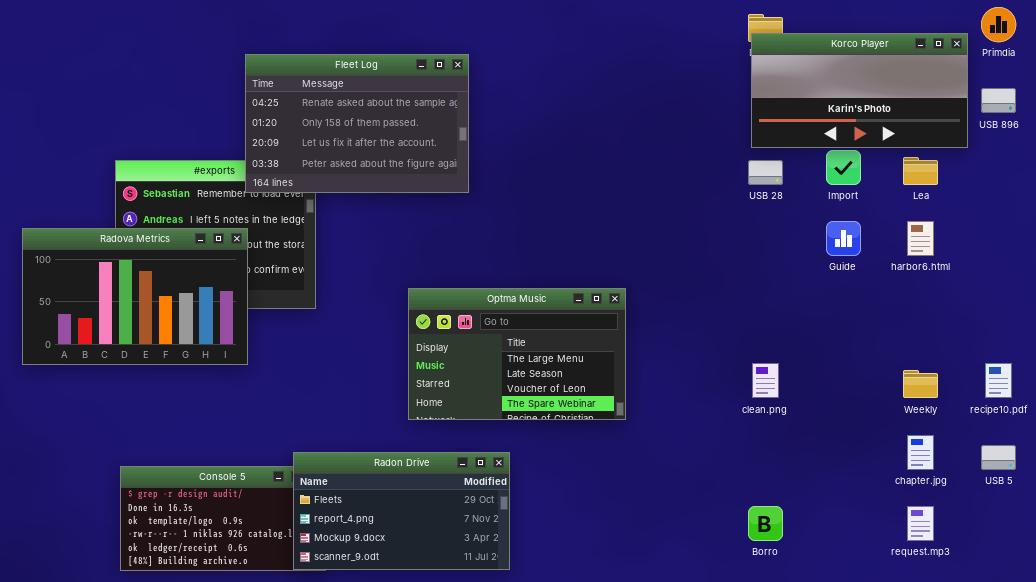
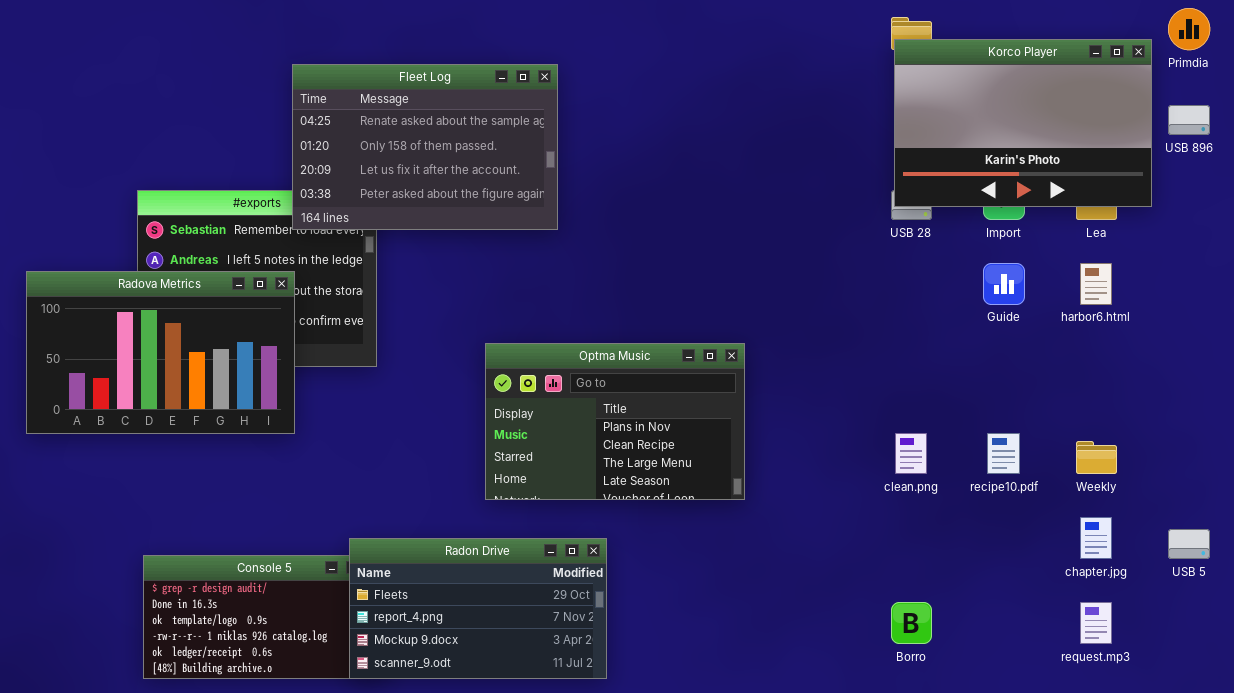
Korco Player: [751,33,968,148] -> [894,39,1152,207], resized
Optma Music: [408,288,626,420] -> [485,343,745,500], scrolled up 2 rows
recipe10.pdf: [985,363,1012,398] -> [987,433,1020,474], moved

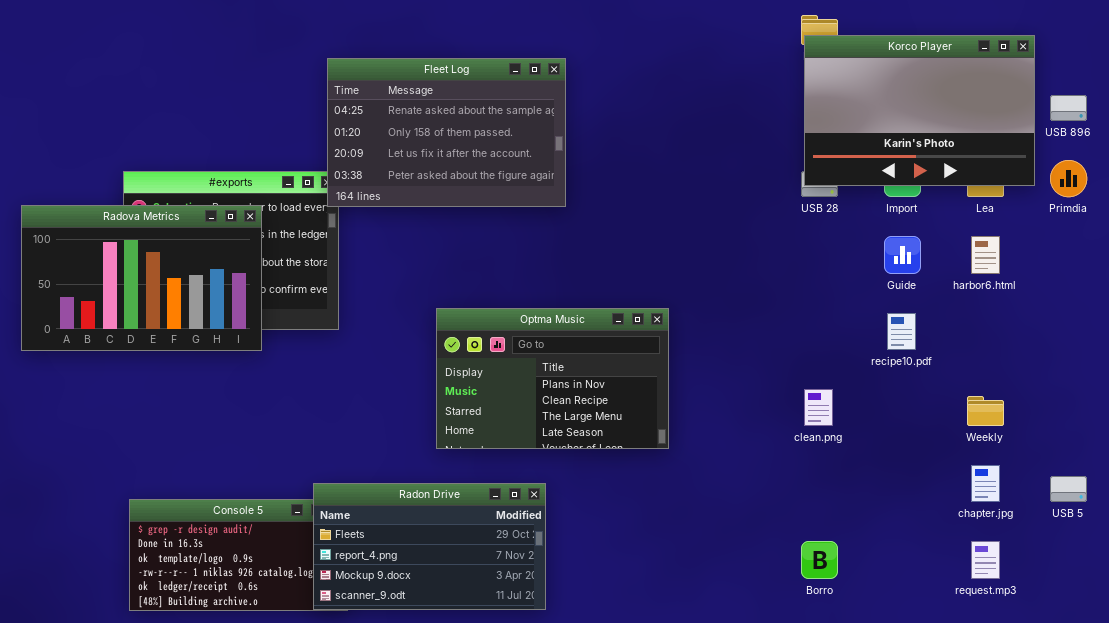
Primdia: [1168,8,1210,50] -> [1050,160,1087,197], moved
Fleet Log: [292,64,558,230] -> [327,58,566,207], moved
Radova Metrics: [26,271,295,434] -> [21,205,262,351], moved
recipe10.pdf: [987,433,1020,474] -> [887,313,916,350], moved

